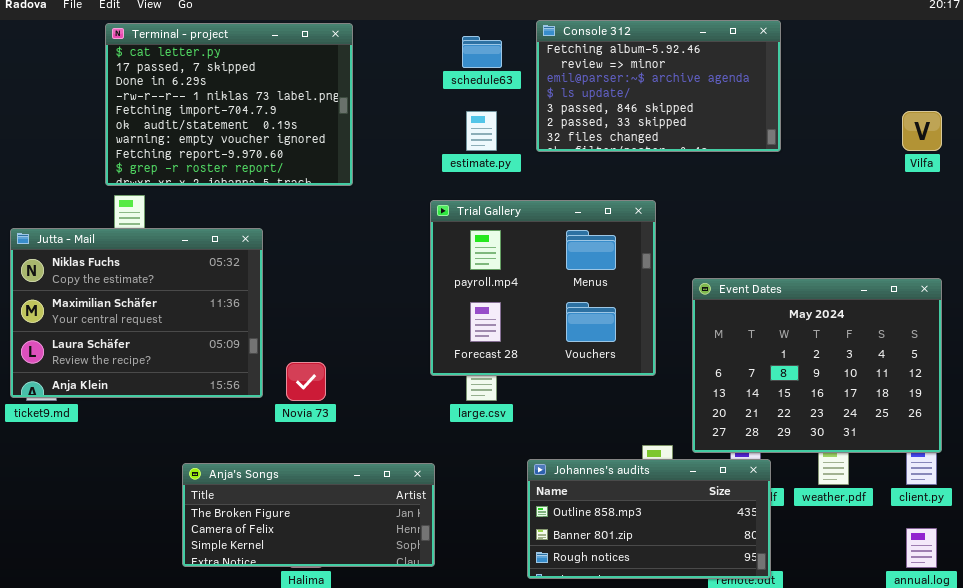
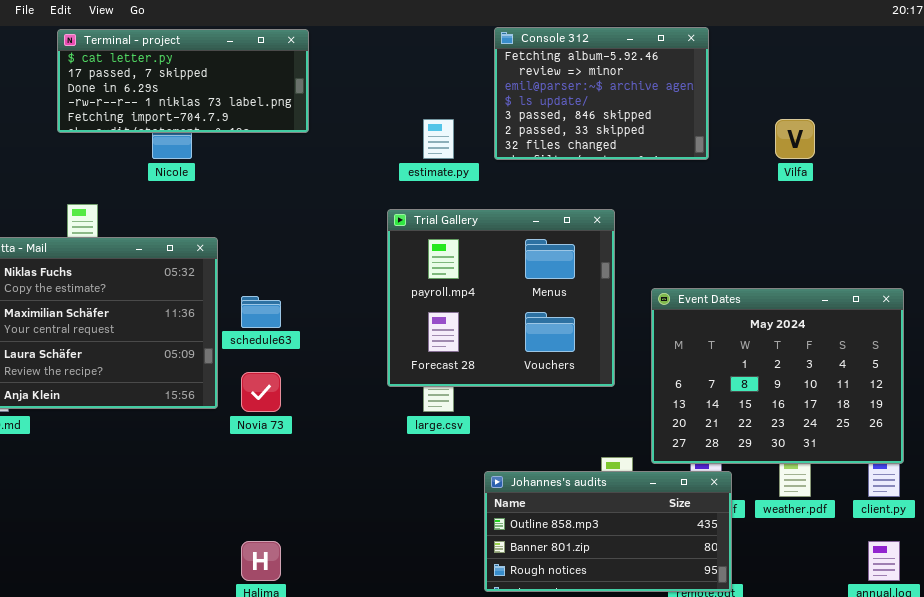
Console 312: [536,20,781,152] -> [494,27,709,160], resized
Terminal - project: [105,23,353,186] -> [57,29,309,133], resized
schedule63: [462,36,502,68] -> [241,296,281,328], moved
Vilfa: [902,111,942,151] -> [775,119,815,159], moved
Anja's Songs: [182,463,435,567] -> none, closed

